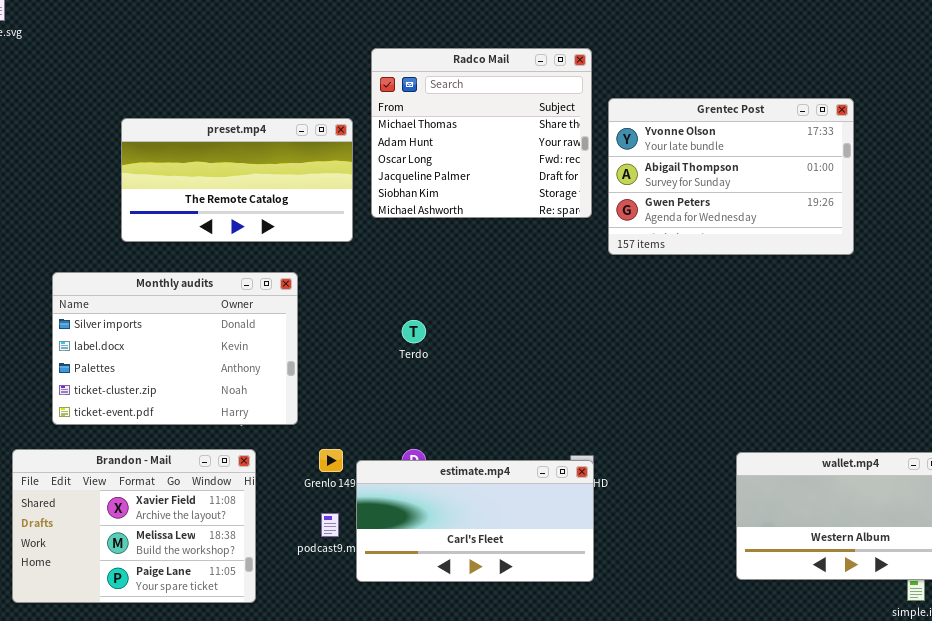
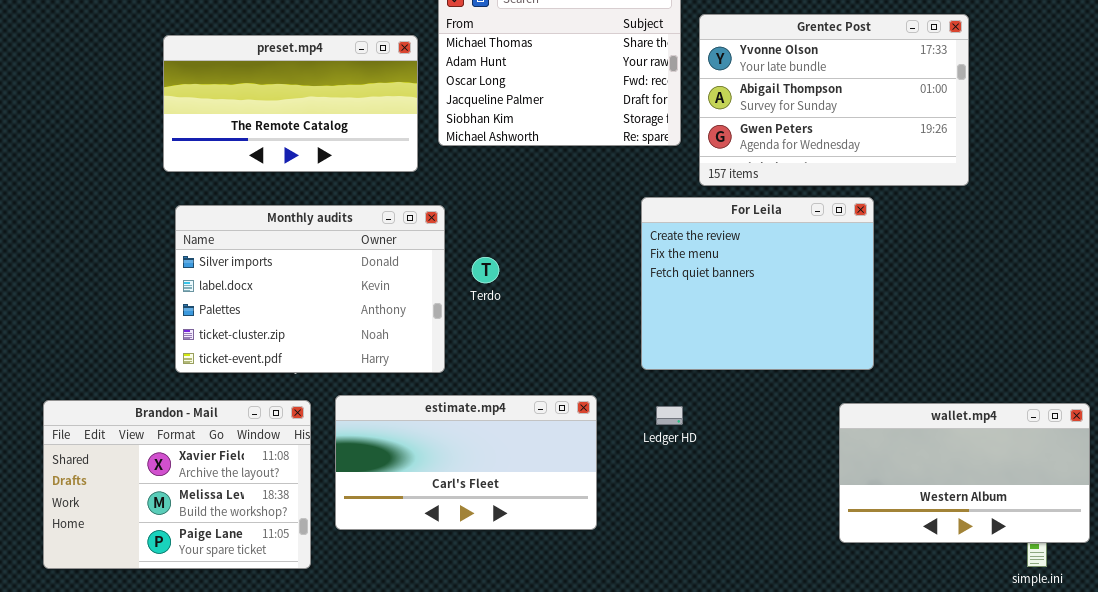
For Leila: none -> [641,197,874,370], opened
Monthly audits: [52,272,298,425] -> [175,205,445,373], moved
estimate.mp4: [356,460,594,582] -> [335,395,597,530], moved

